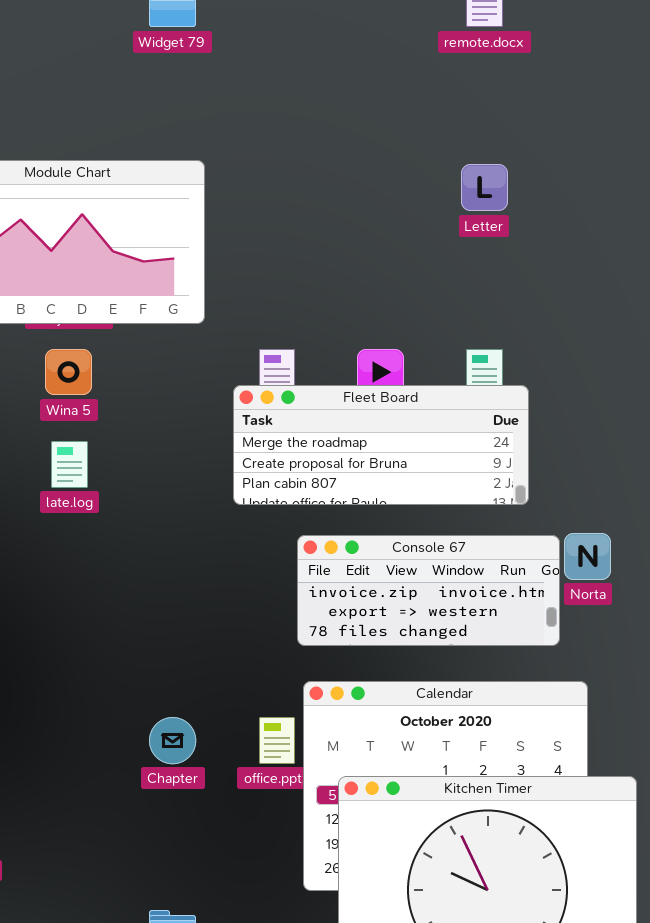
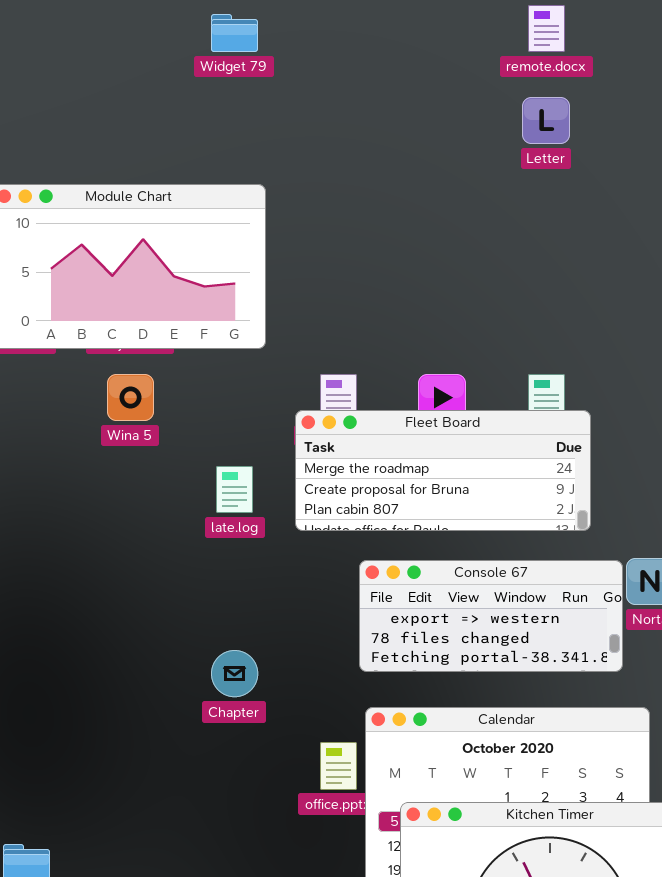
Letter: [461,164,508,211] -> [522,97,570,144], moved
late.log: [51,441,88,488] -> [216,466,253,513], moved
Console 67: [297,535,560,646] -> [359,560,623,672], scrolled down 1 row
Chapter: [149,717,196,764] -> [211,650,258,697], moved

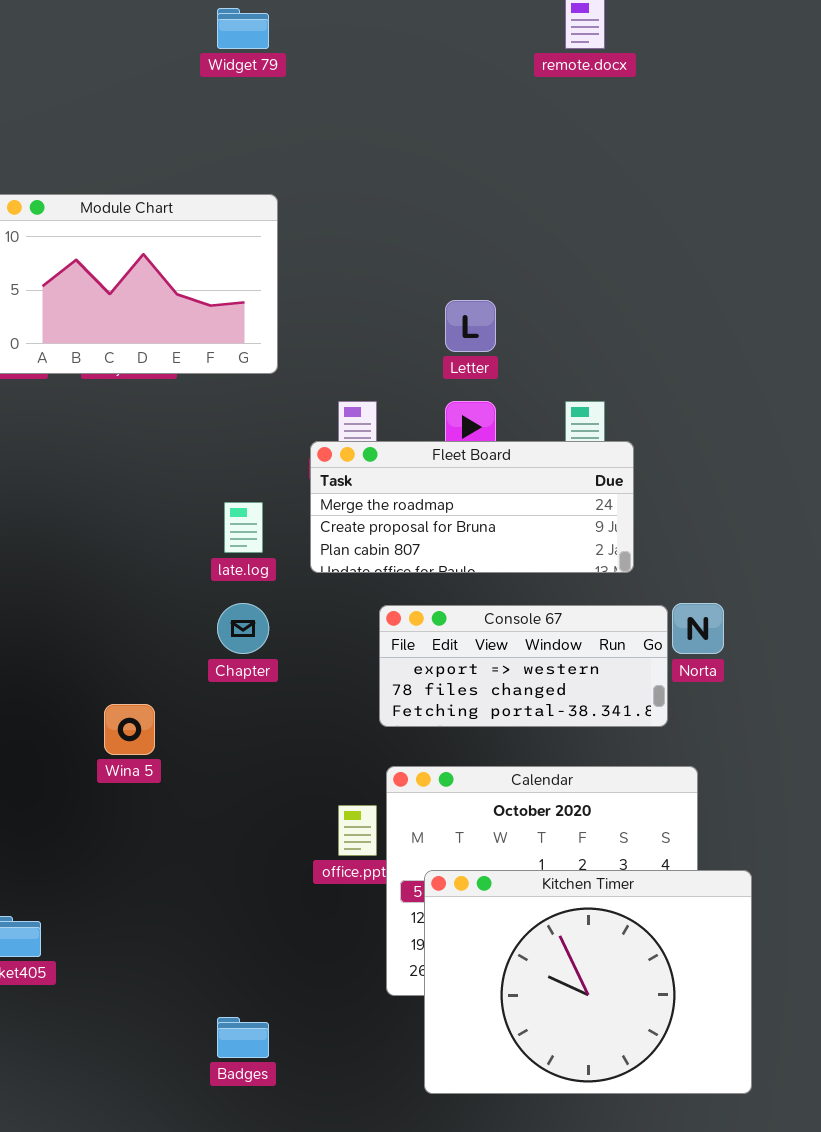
Letter: [522,97,570,144] -> [445,300,496,352], moved
Wina 5: [107,374,154,421] -> [104,704,155,755], moved
Chapter: [211,650,258,697] -> [217,603,269,654], moved

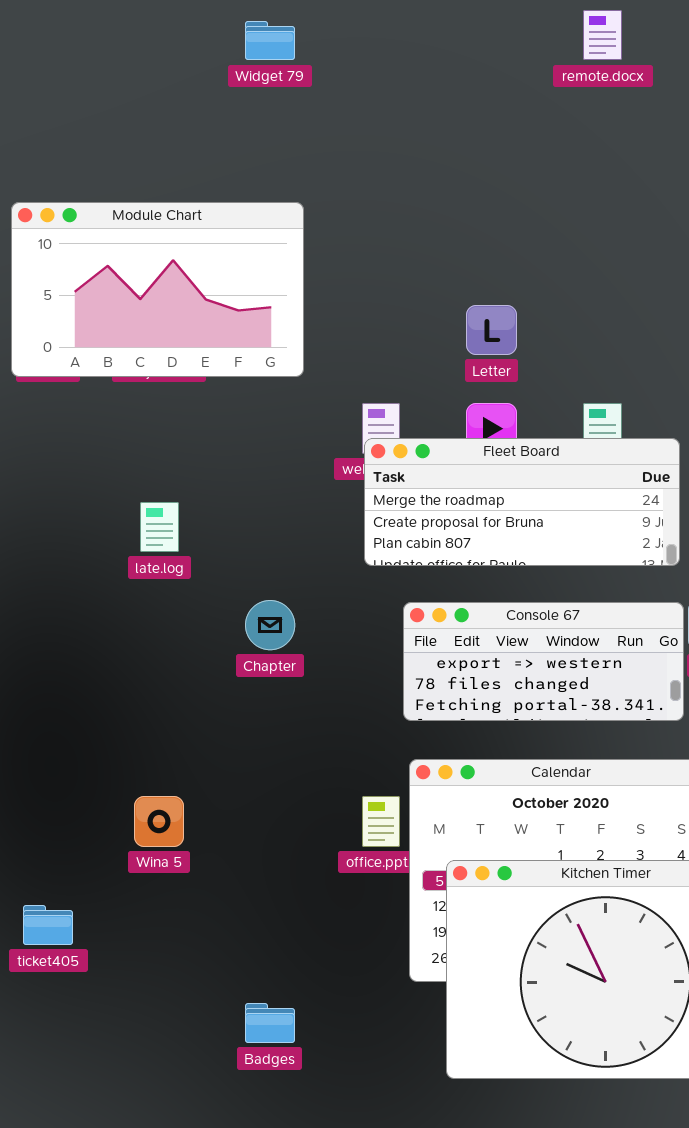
Fleet Board: [310,441,634,573] -> [364,438,680,566], moved
late.log: [224,502,263,553] -> [140,502,179,552], moved
Wina 5: [104,704,155,755] -> [134,796,184,847], moved

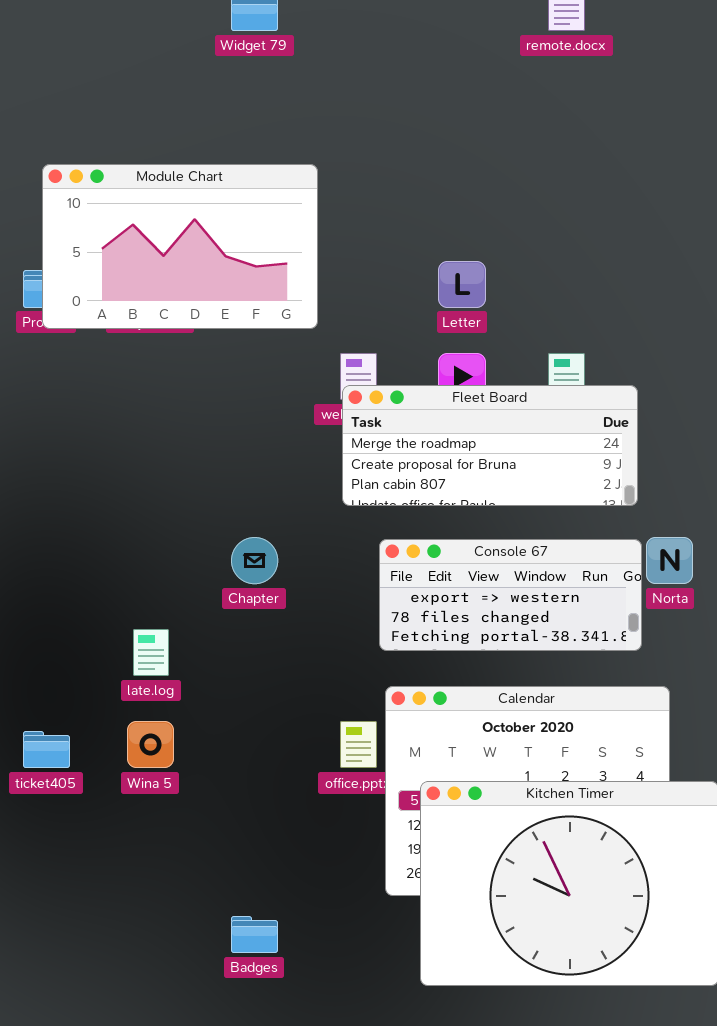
Module Chart: [11,202,304,377] -> [42,164,318,329], moved
late.log: [140,502,179,552] -> [133,629,169,676], moved
ticket405: [23,905,73,945] -> [23,731,70,768], moved

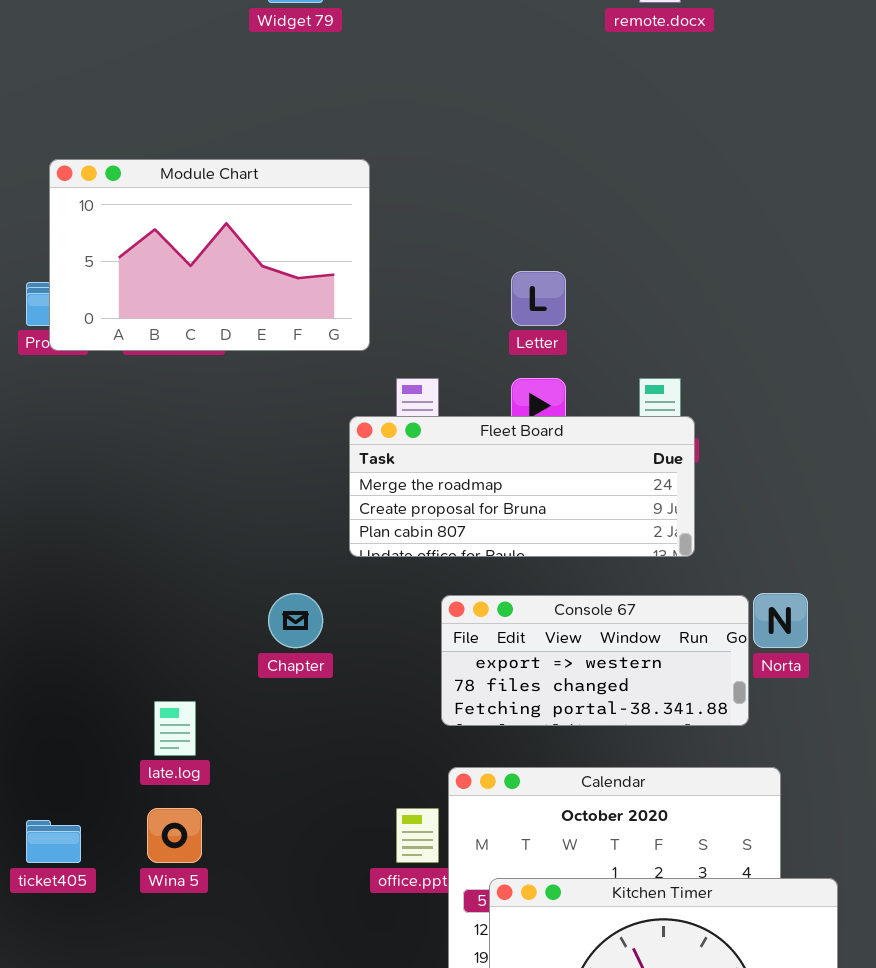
Fleet Board: [342,385,638,506] -> [349,416,695,557], moved

